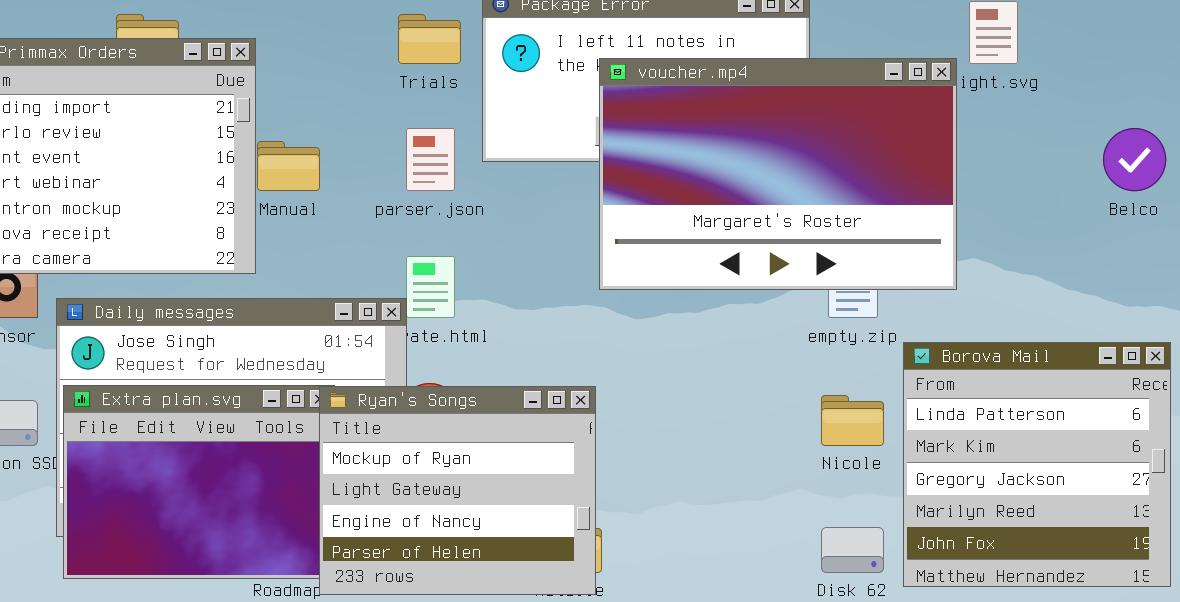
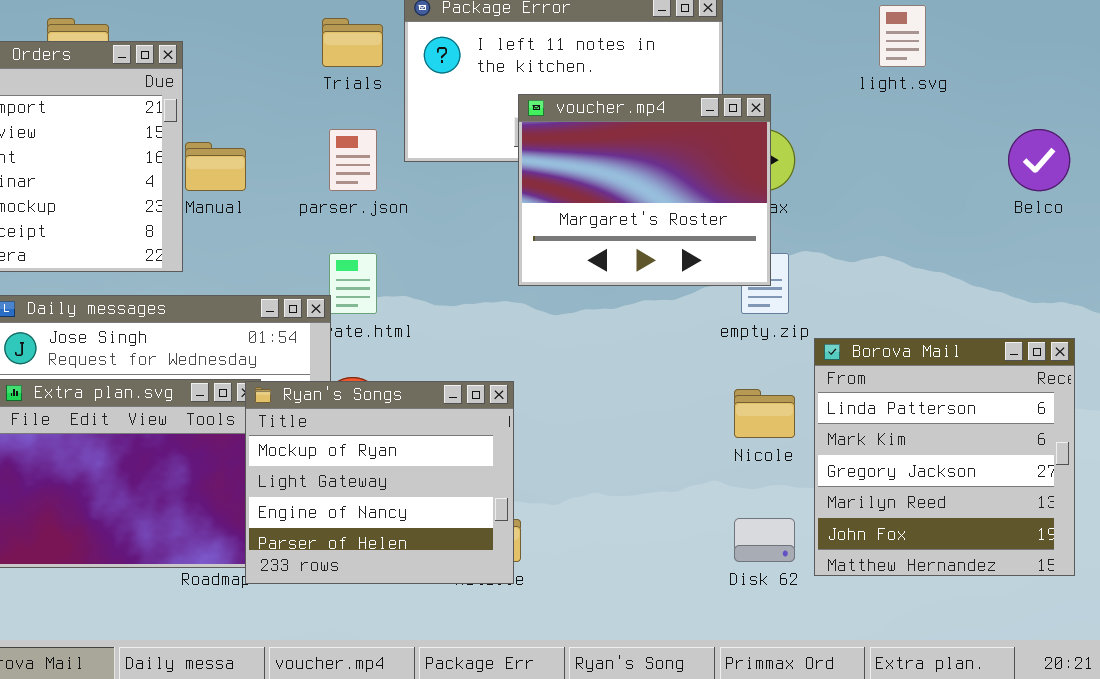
voucher.mp4: [599,58,957,290] -> [518,94,771,286], resized

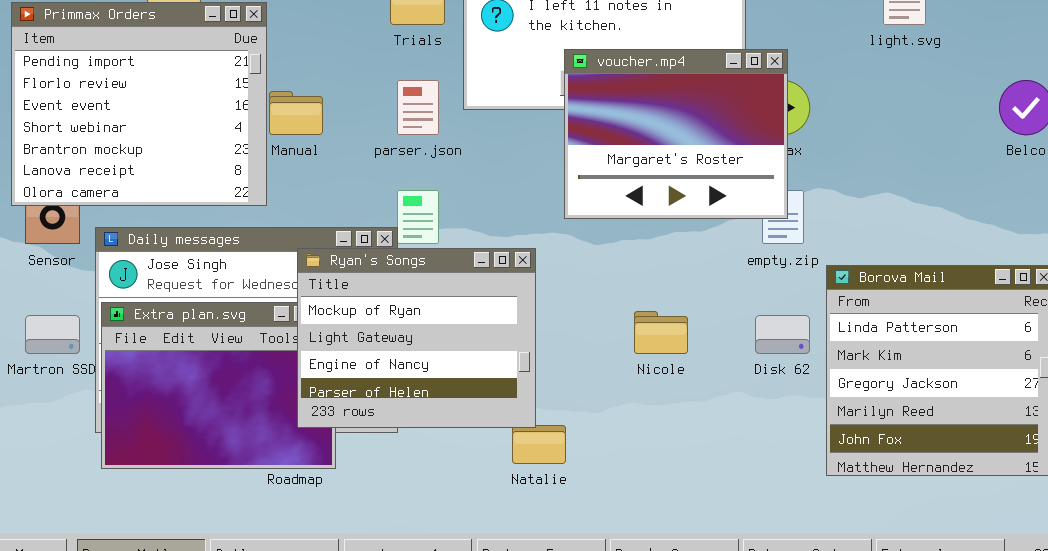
Ryan's Songs: [245,381,514,584] -> [297,248,536,428], moved
Nicole: [734,389,795,438] -> [634,311,688,354], moved
Disk 62: [734,518,795,562] -> [755,315,810,354], moved

